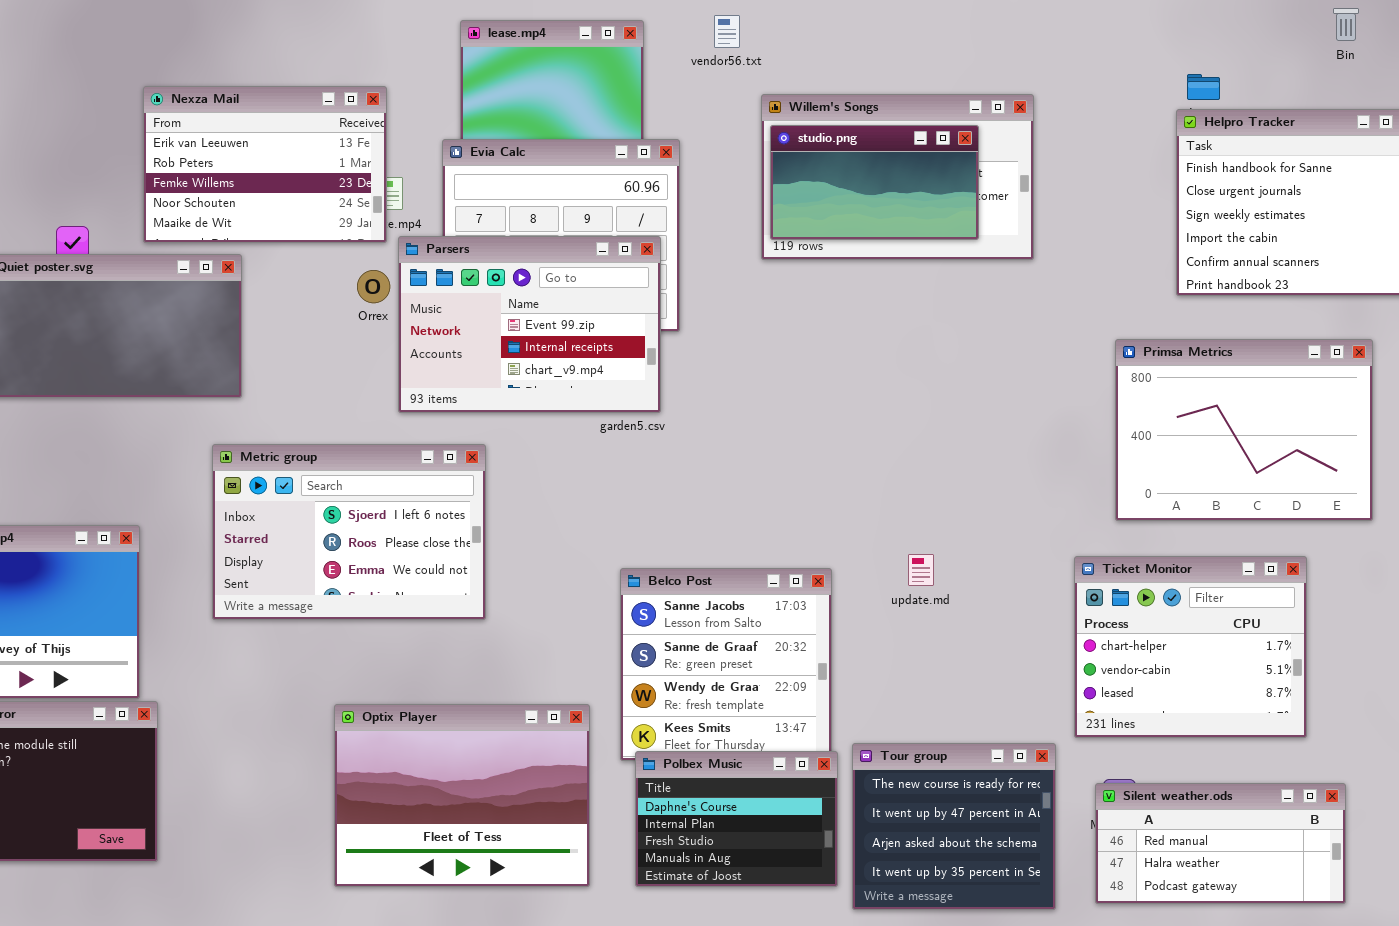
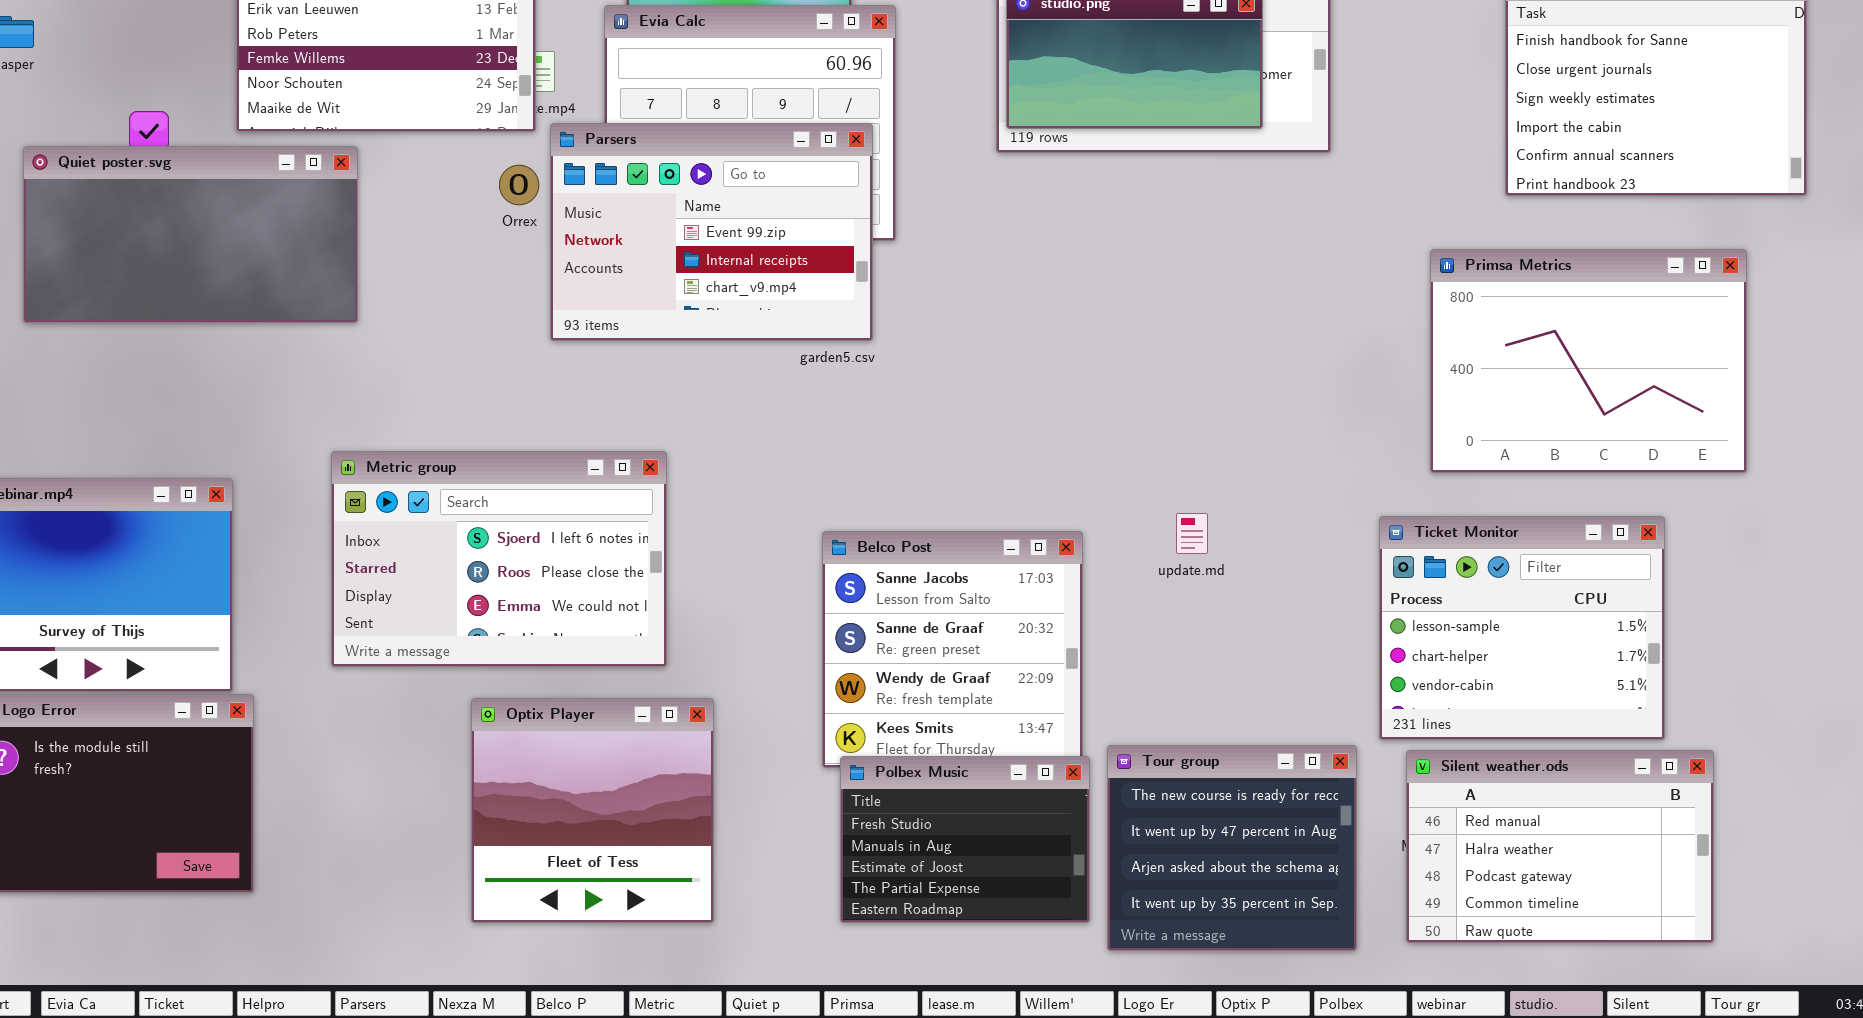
Metric group: [212,444,486,620] -> [331,451,667,667], moved
Ticket Monitor: [1074,556,1307,738] -> [1379,516,1665,740], scrolled up 1 row
Optix Player: [334,704,590,887] -> [471,698,714,923], resized
Polbex Music: [635,751,838,887] -> [840,756,1090,923], scrolled down 2 rows
Silent weather.ods: [1095,783,1346,904] -> [1406,750,1714,943], resized

